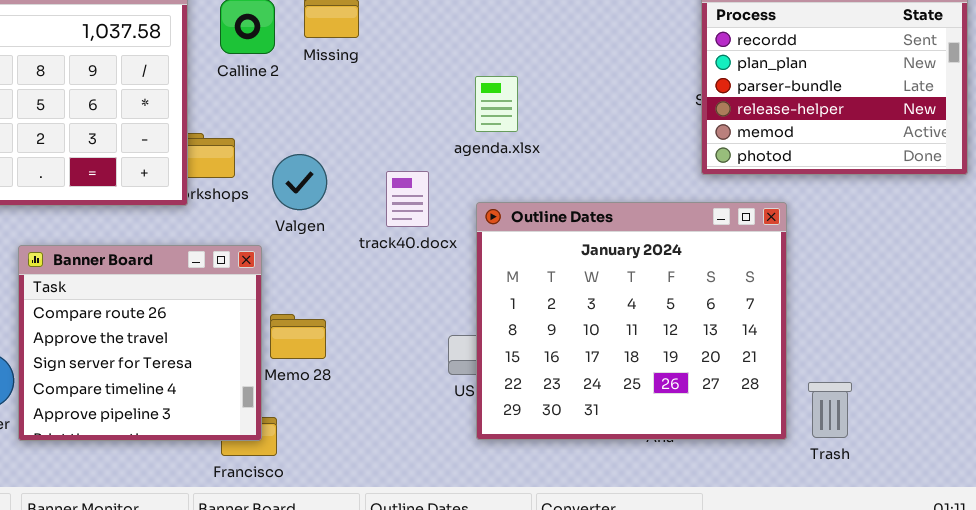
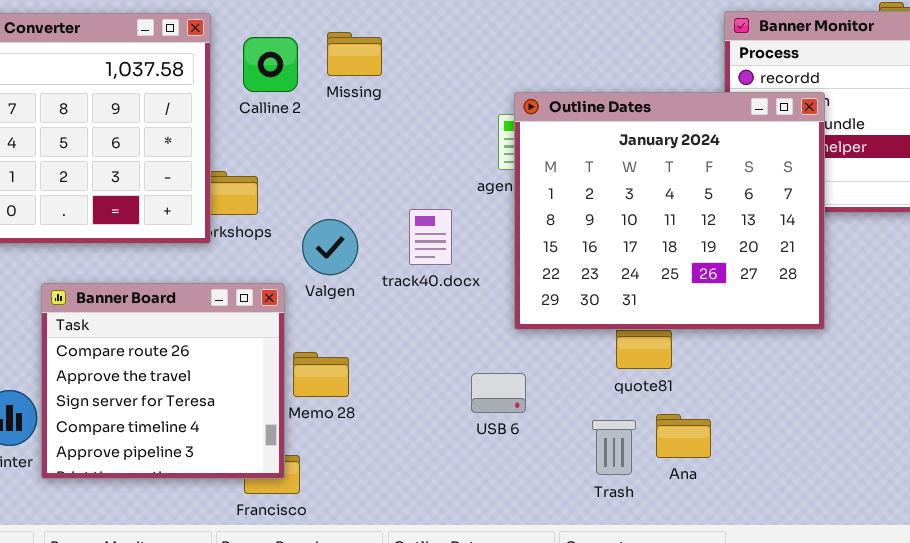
Valgen: [272,154,327,210] -> [302,219,358,275], moved
Outline Dates: [476,202,787,440] -> [514,92,825,330], moved
Trash: [808,382,852,438] -> [592,420,636,475], moved

